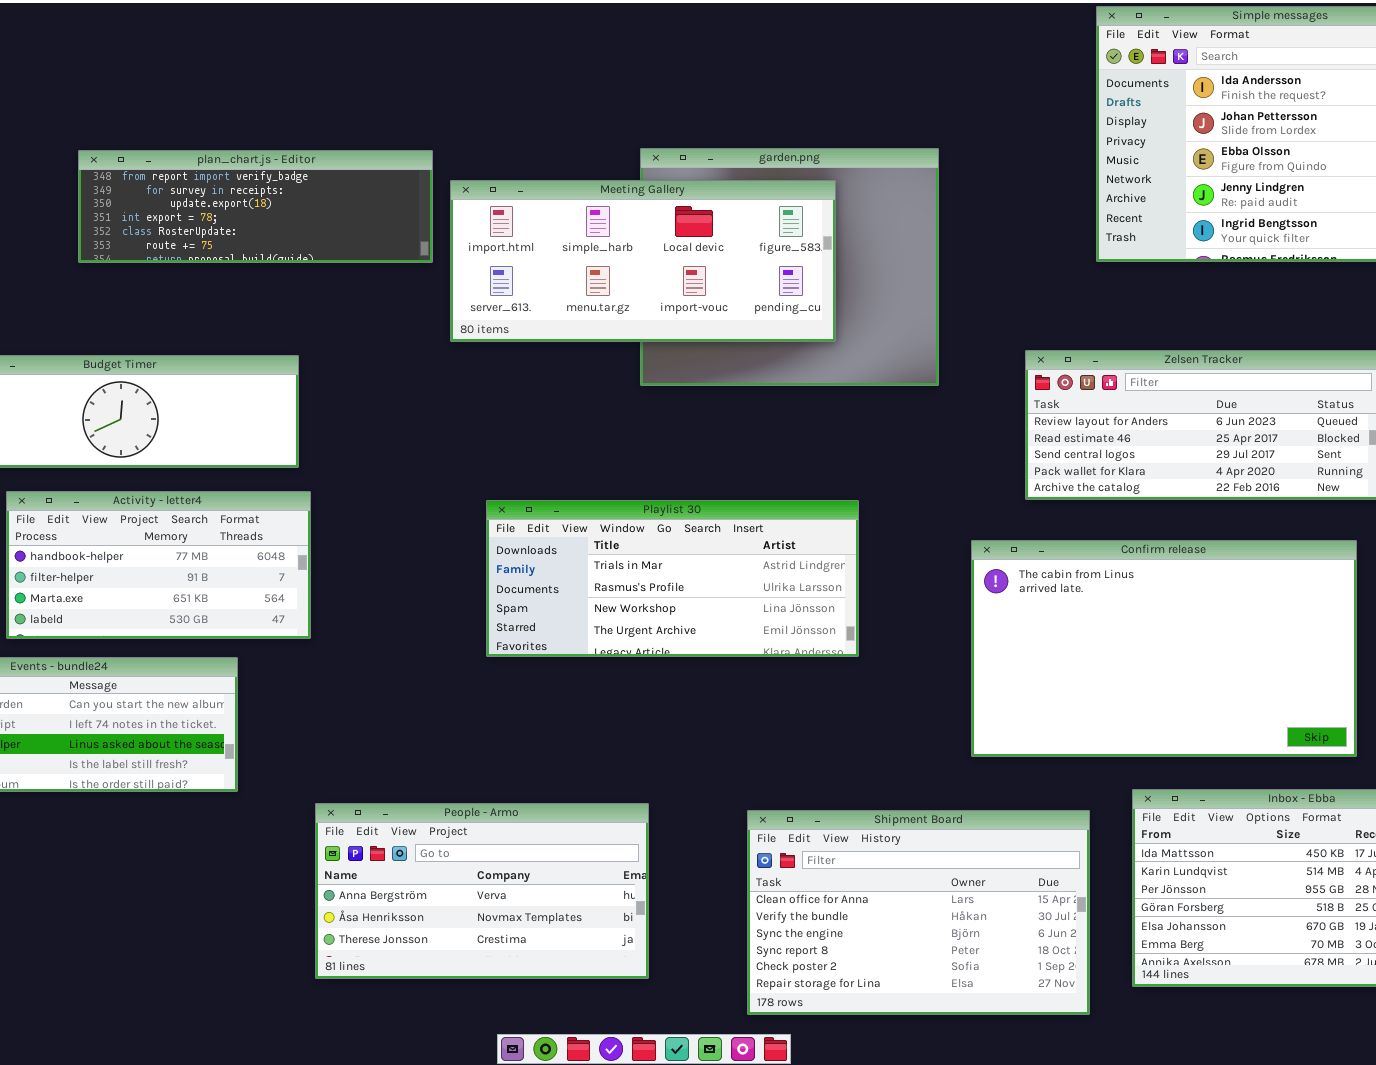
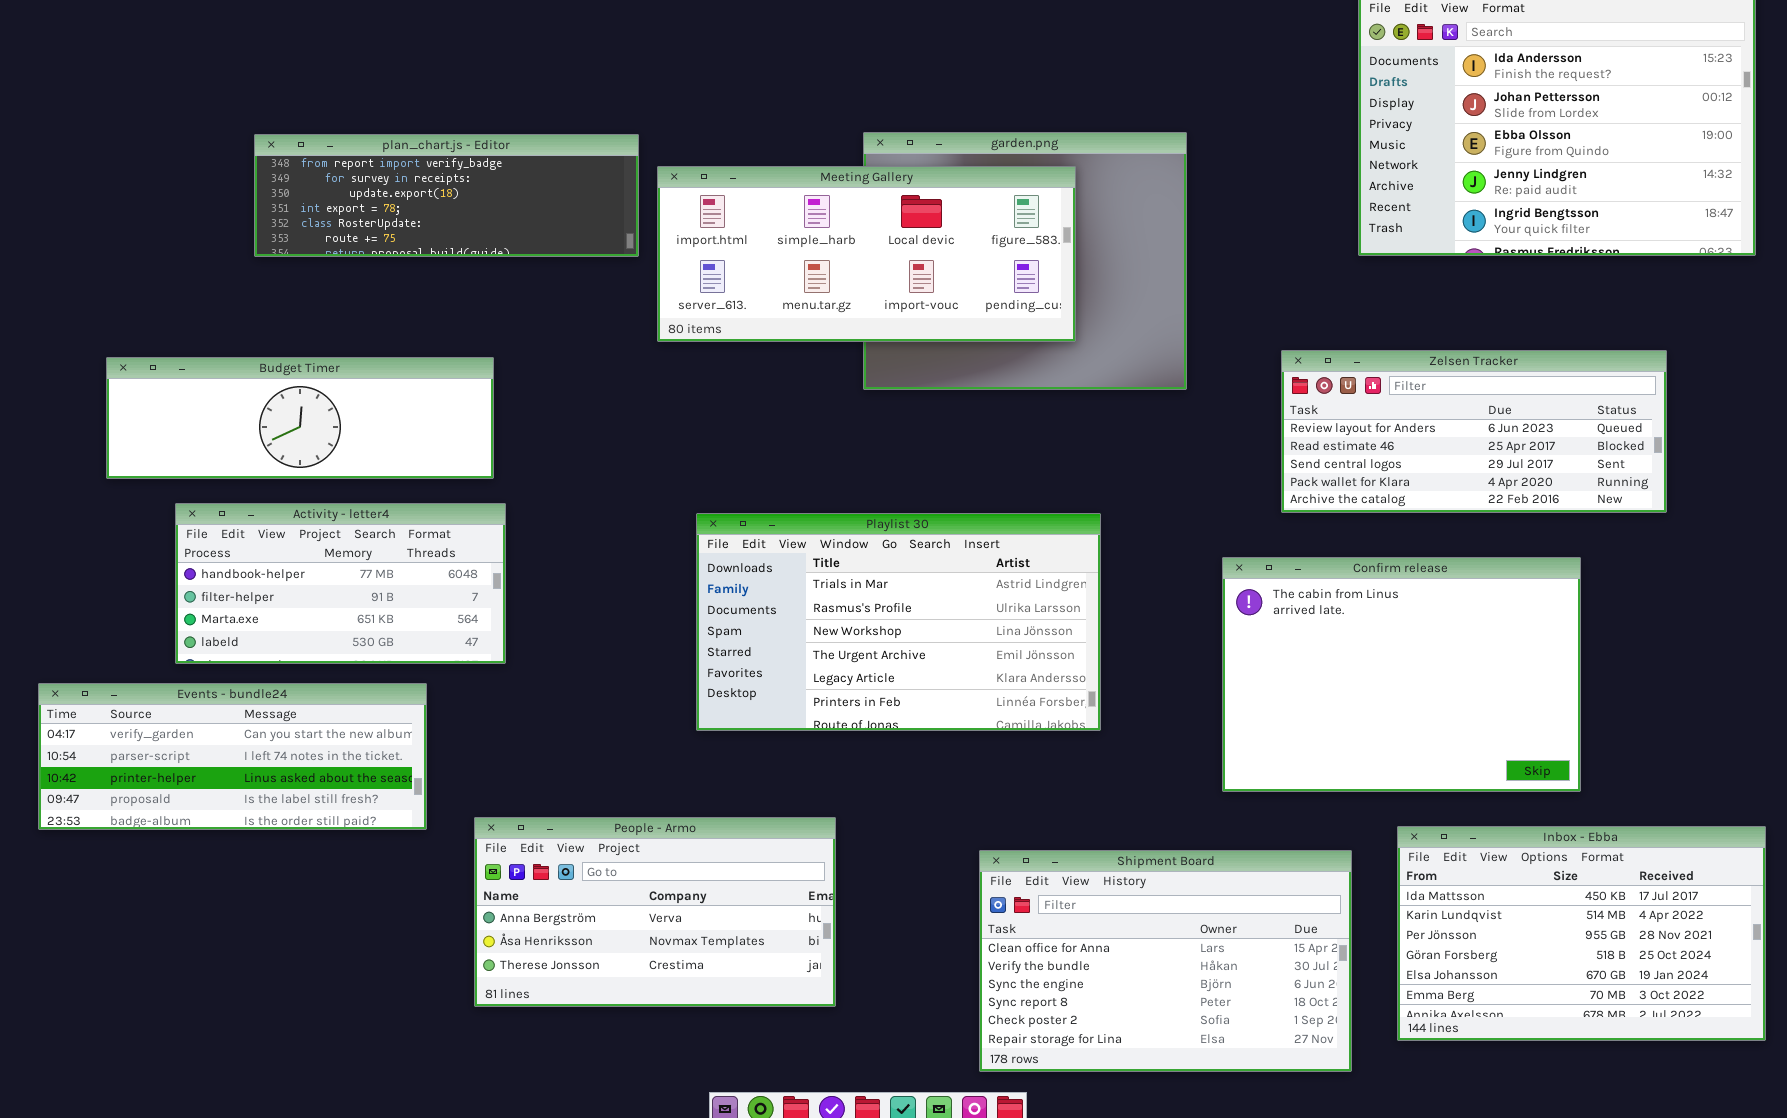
Playlist 30: [486,500,859,657] -> [696,513,1101,731], resized
Confirm release: [971,540,1357,757] -> [1222,557,1581,792], resized
People - Armo: [315,803,649,979] -> [474,817,836,1007], moved

